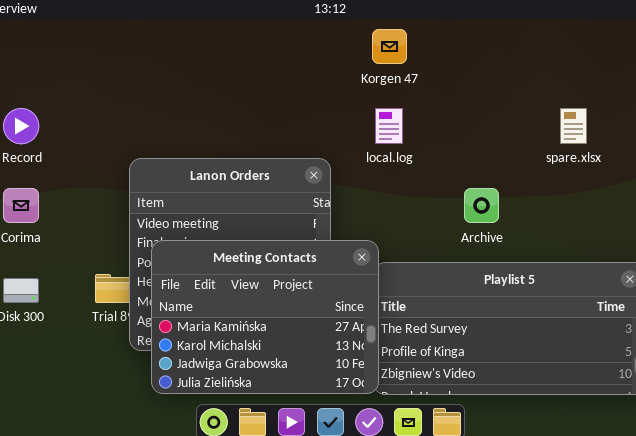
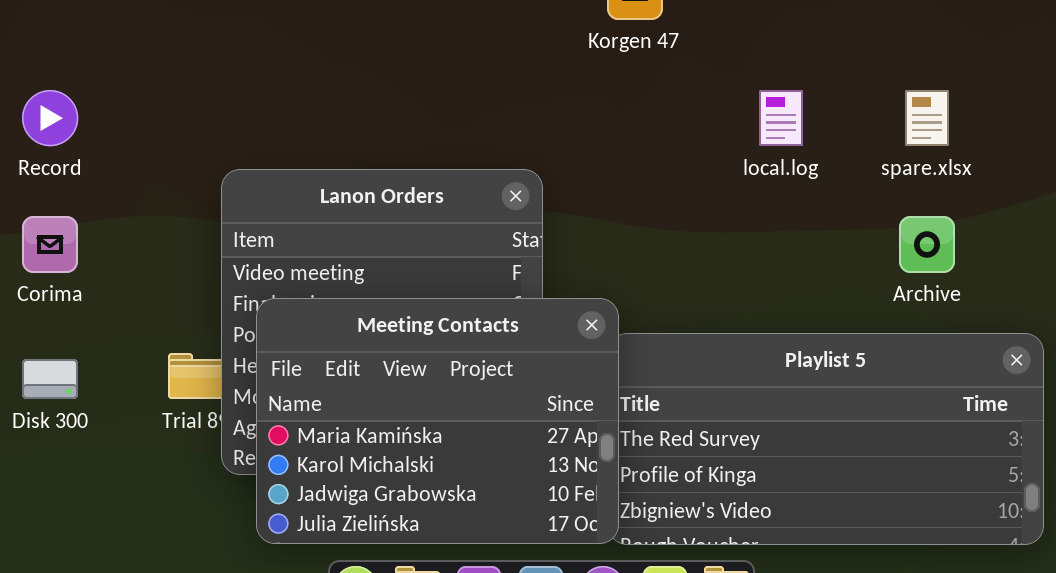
local.log: [375,108,403,144] -> [759,90,803,146], moved
Archive: [464,188,499,223] -> [899,216,955,273], moved

